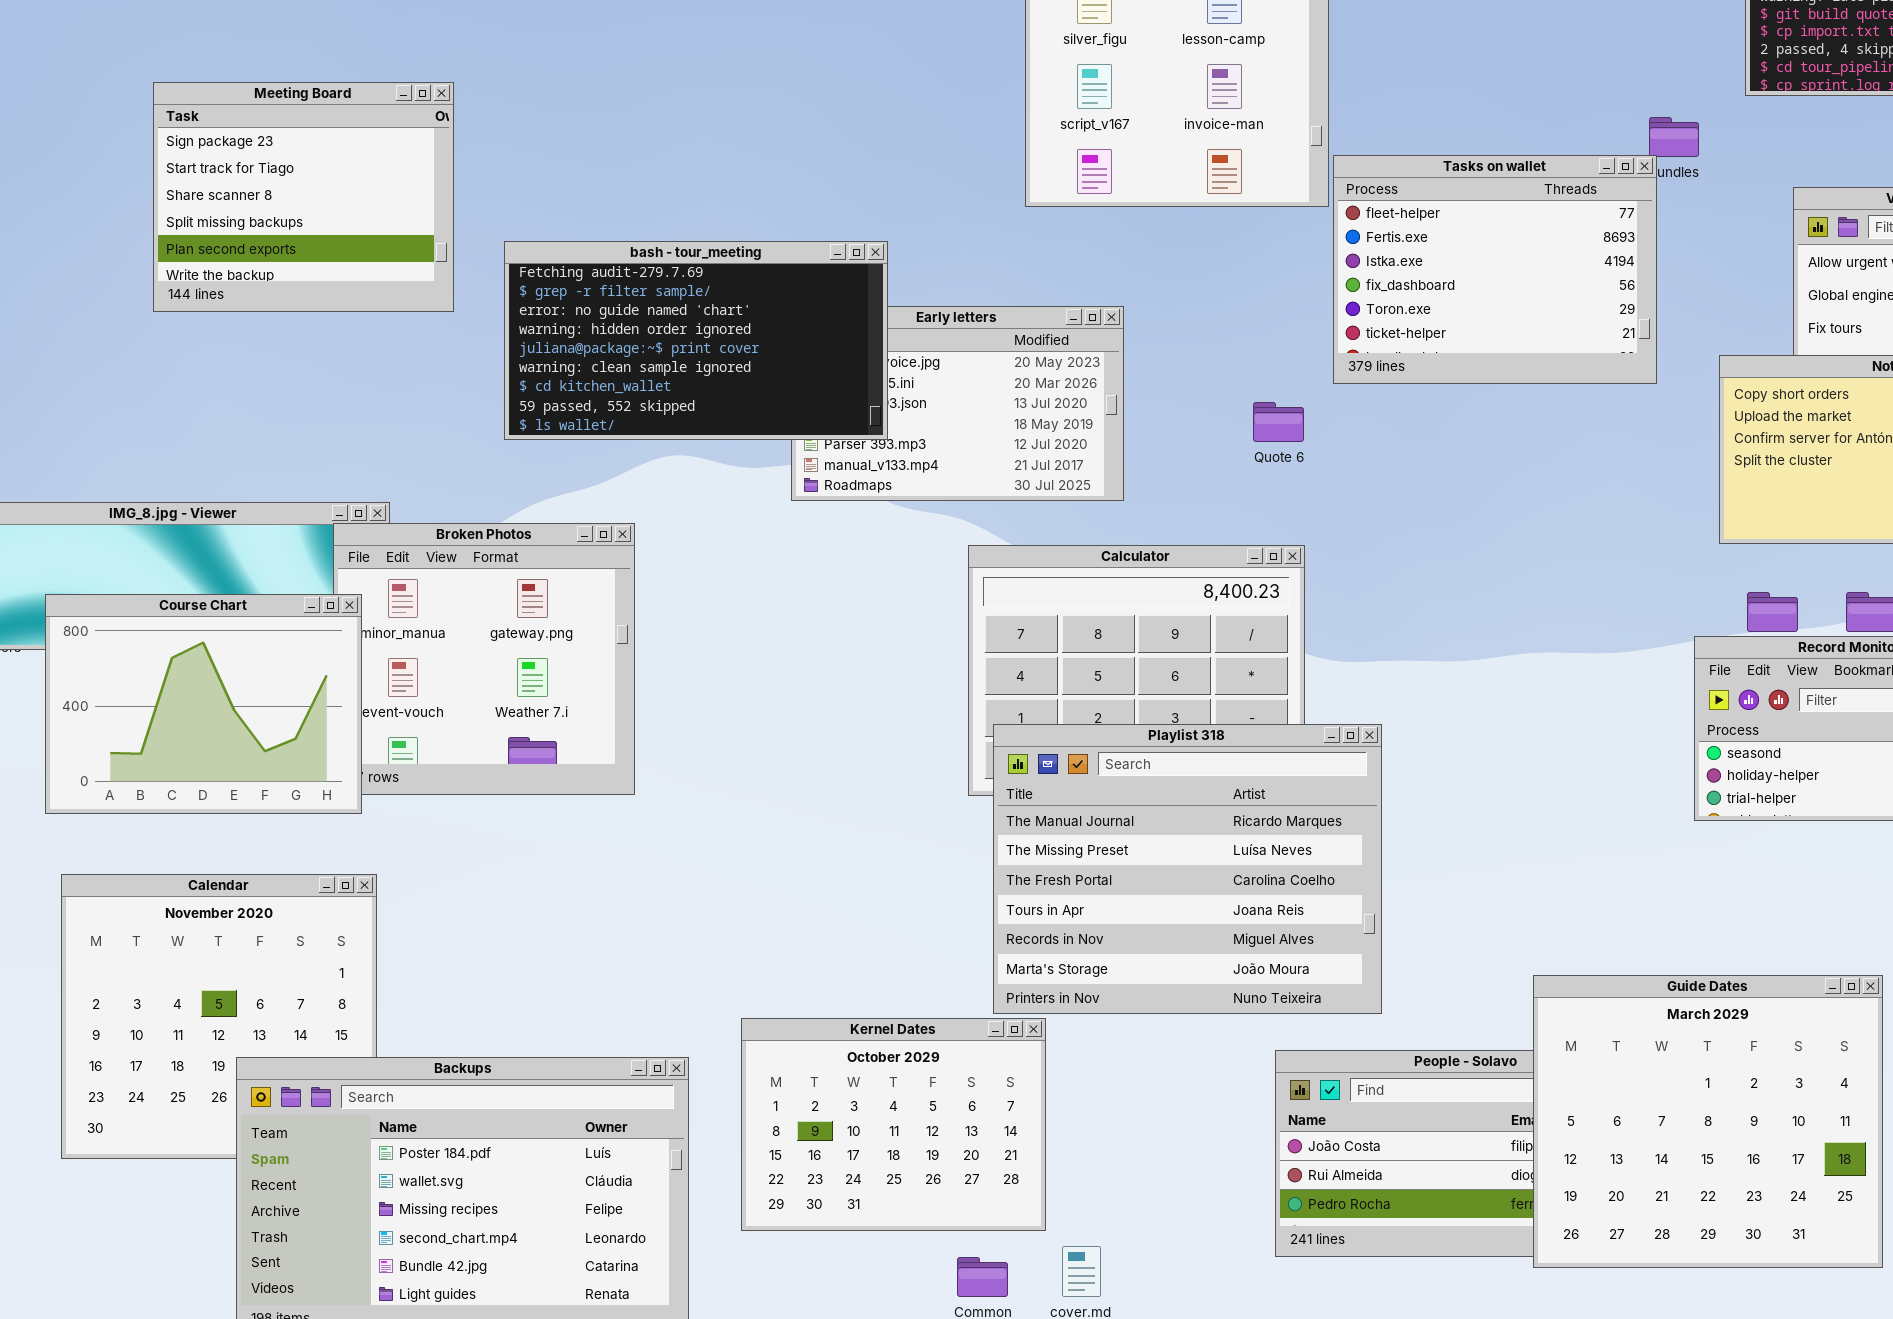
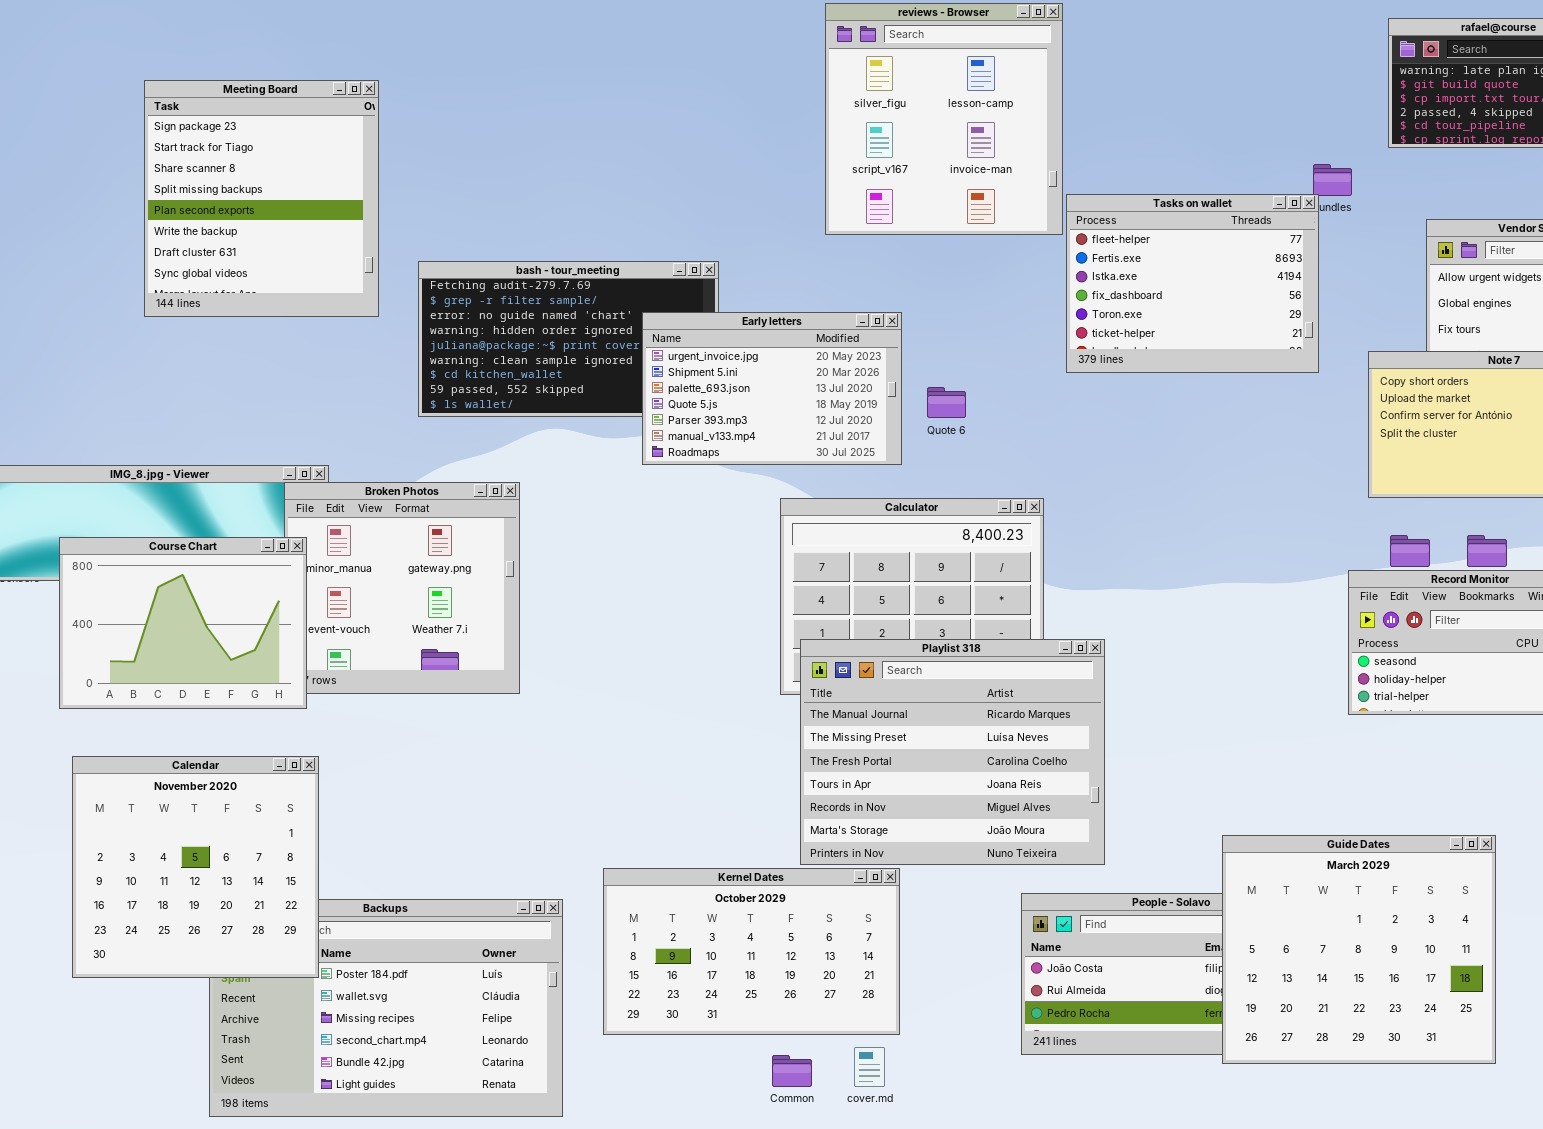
Meeting Board: [153,82,454,312] -> [144,80,379,317], resized
Early letters: [791,306,1124,501] -> [642,312,902,465], raised
Quote 6: [1253,402,1304,442] -> [927,387,966,418], moved
Calendar: [61,874,377,1159] -> [72,756,319,978], raised
Kernel Dates: [741,1018,1046,1231] -> [603,868,900,1035], resized

